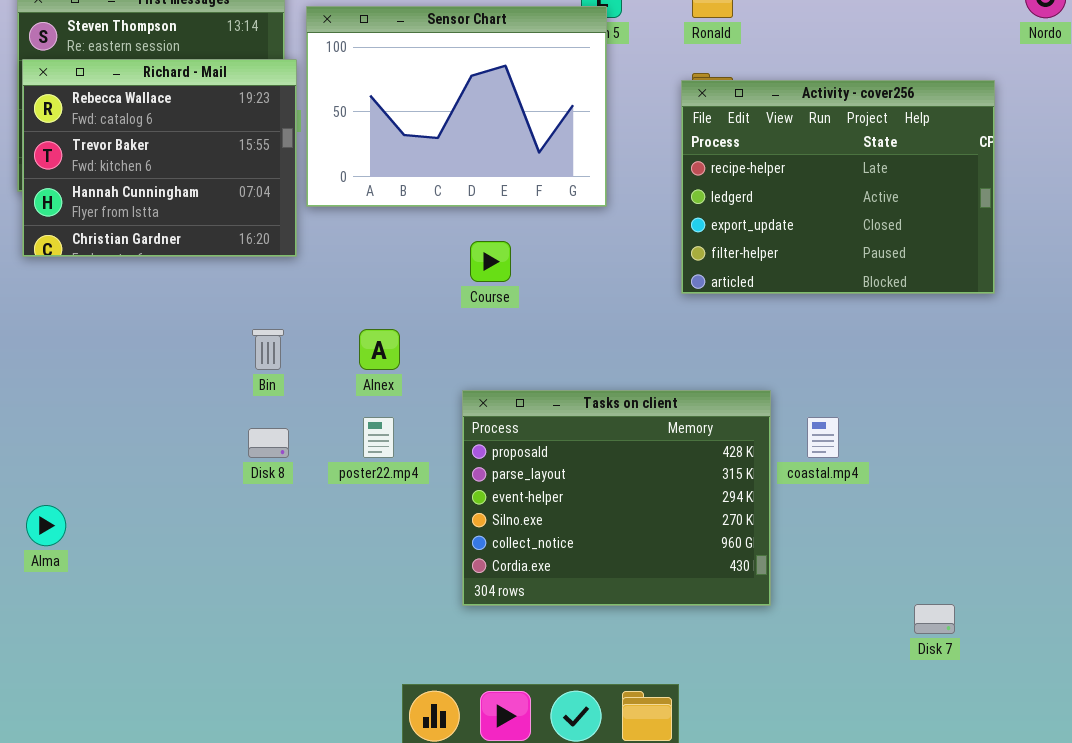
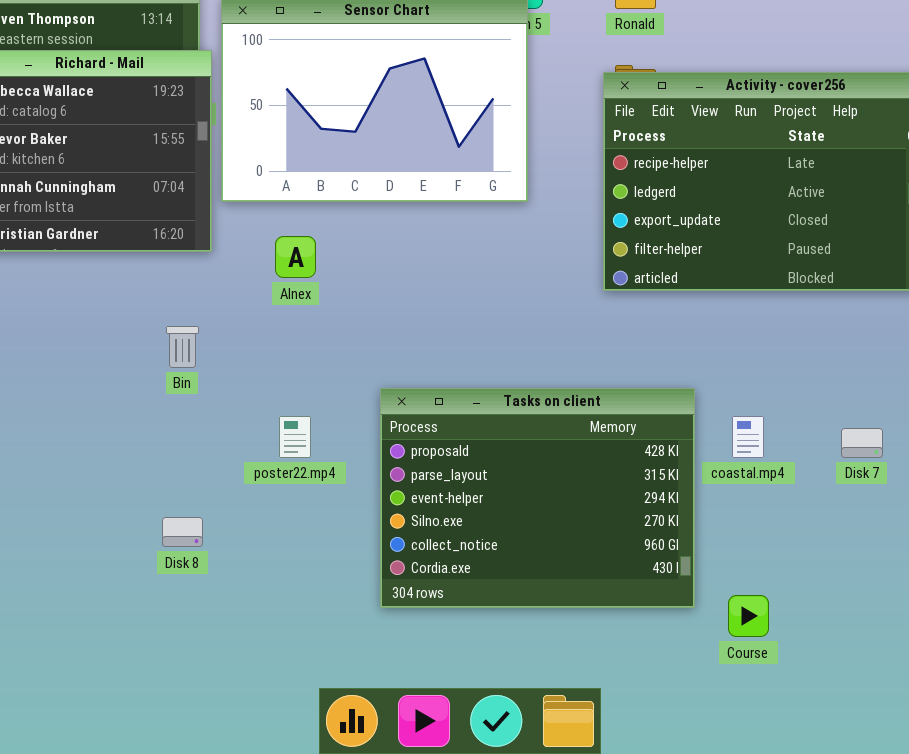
Course: [470,241,511,282] -> [728,595,769,637], moved
Alnex: [359,329,400,370] -> [275,236,316,278], moved
Disk 8: [248,428,289,458] -> [162,517,203,547], moved
Disk 7: [914,604,955,634] -> [841,428,883,458], moved

